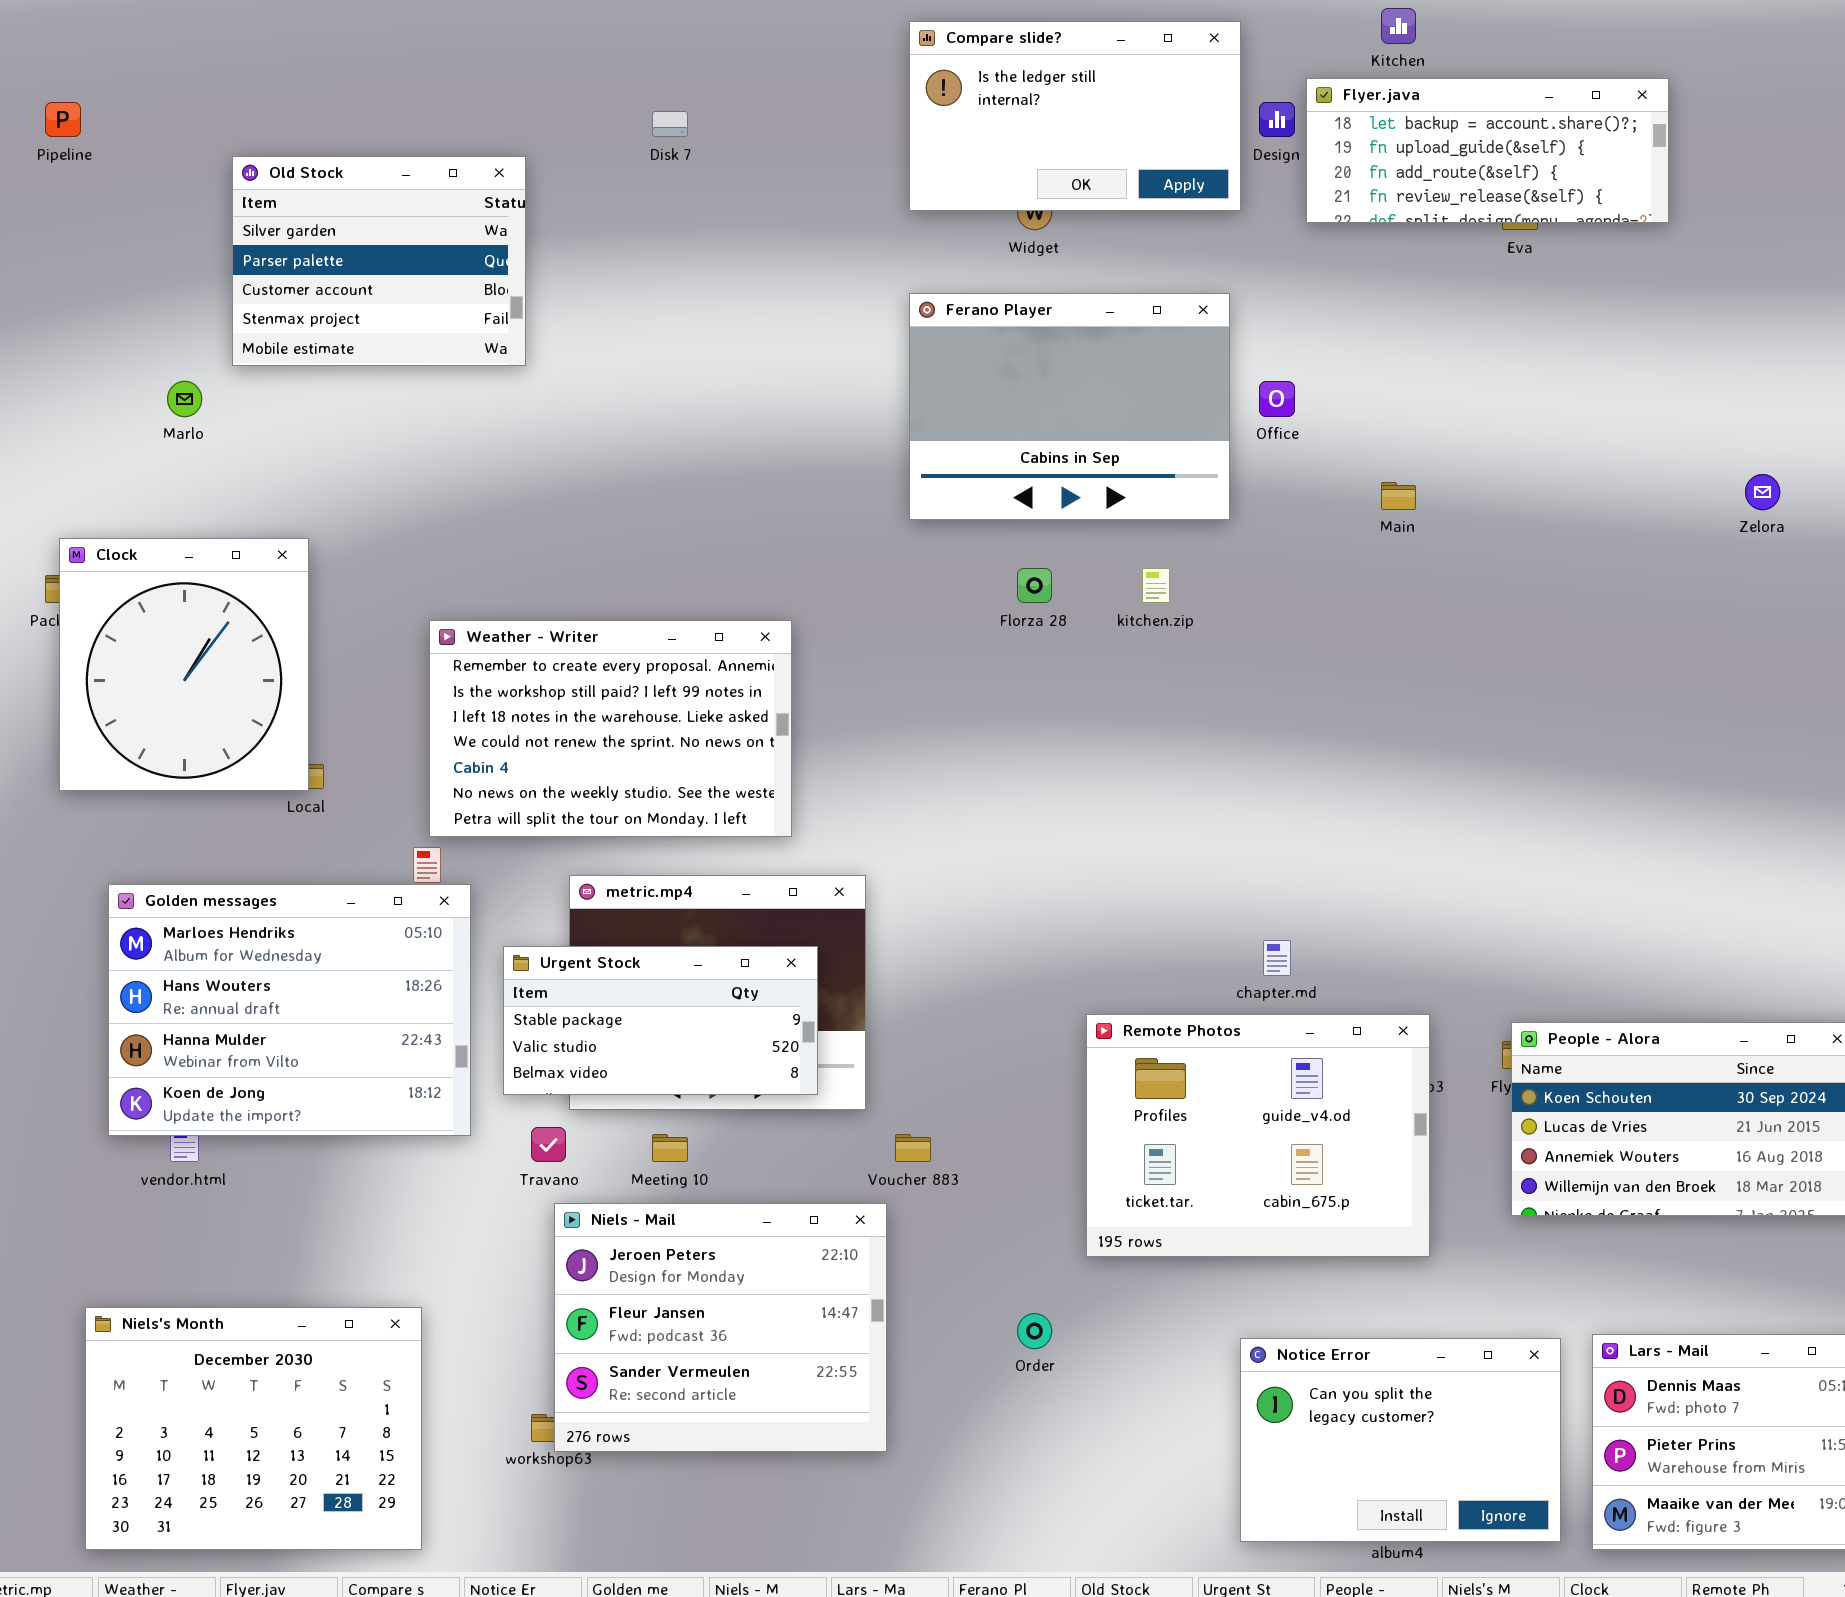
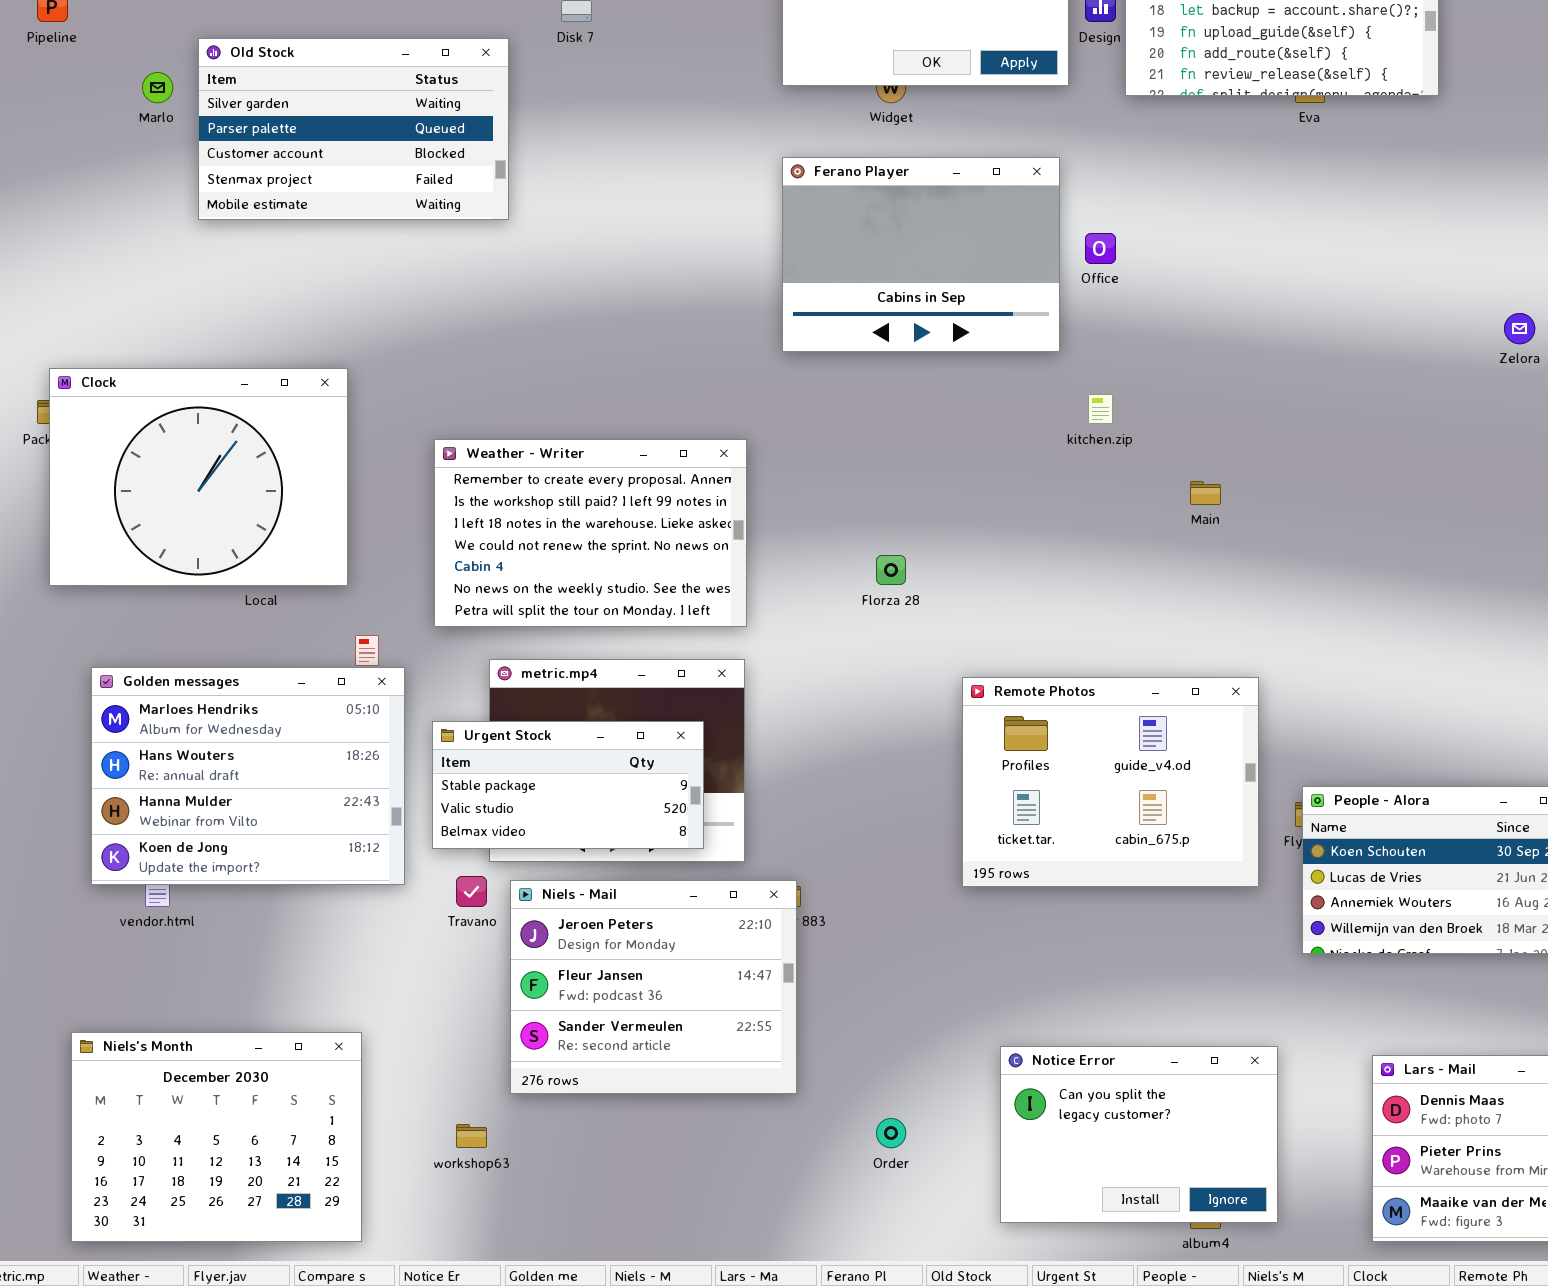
Old Stock: [232,156,526,366] -> [198,38,509,220], resized
Marlo: [167,381,202,417] -> [142,72,173,103], moved
Main: [1381,482,1416,510] -> [1190,481,1221,505], moved
Clock: [59,538,309,791] -> [49,368,348,586], resized
Florza 28: [1017,568,1052,603] -> [876,555,906,585], moved
kitchen.zip: [1142,568,1170,603] -> [1088,394,1113,424], moved
Weather - Writer: [429,620,792,837] -> [434,439,747,627], moved
Remote Photos: [1086,1014,1430,1257] -> [962,677,1259,887], moved
Niels - Mail: [554,1203,887,1452] -> [510,880,797,1094], moved
Order: [1017,1313,1052,1349] -> [876,1118,906,1148], moved
Notice Error: [1240,1338,1561,1542] -> [1000,1046,1278,1223], moved

